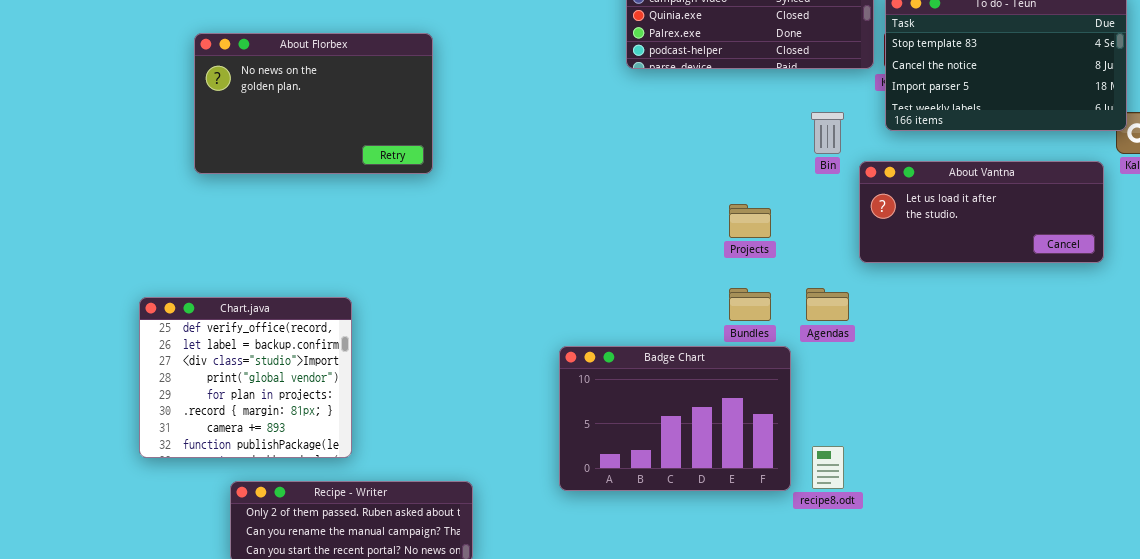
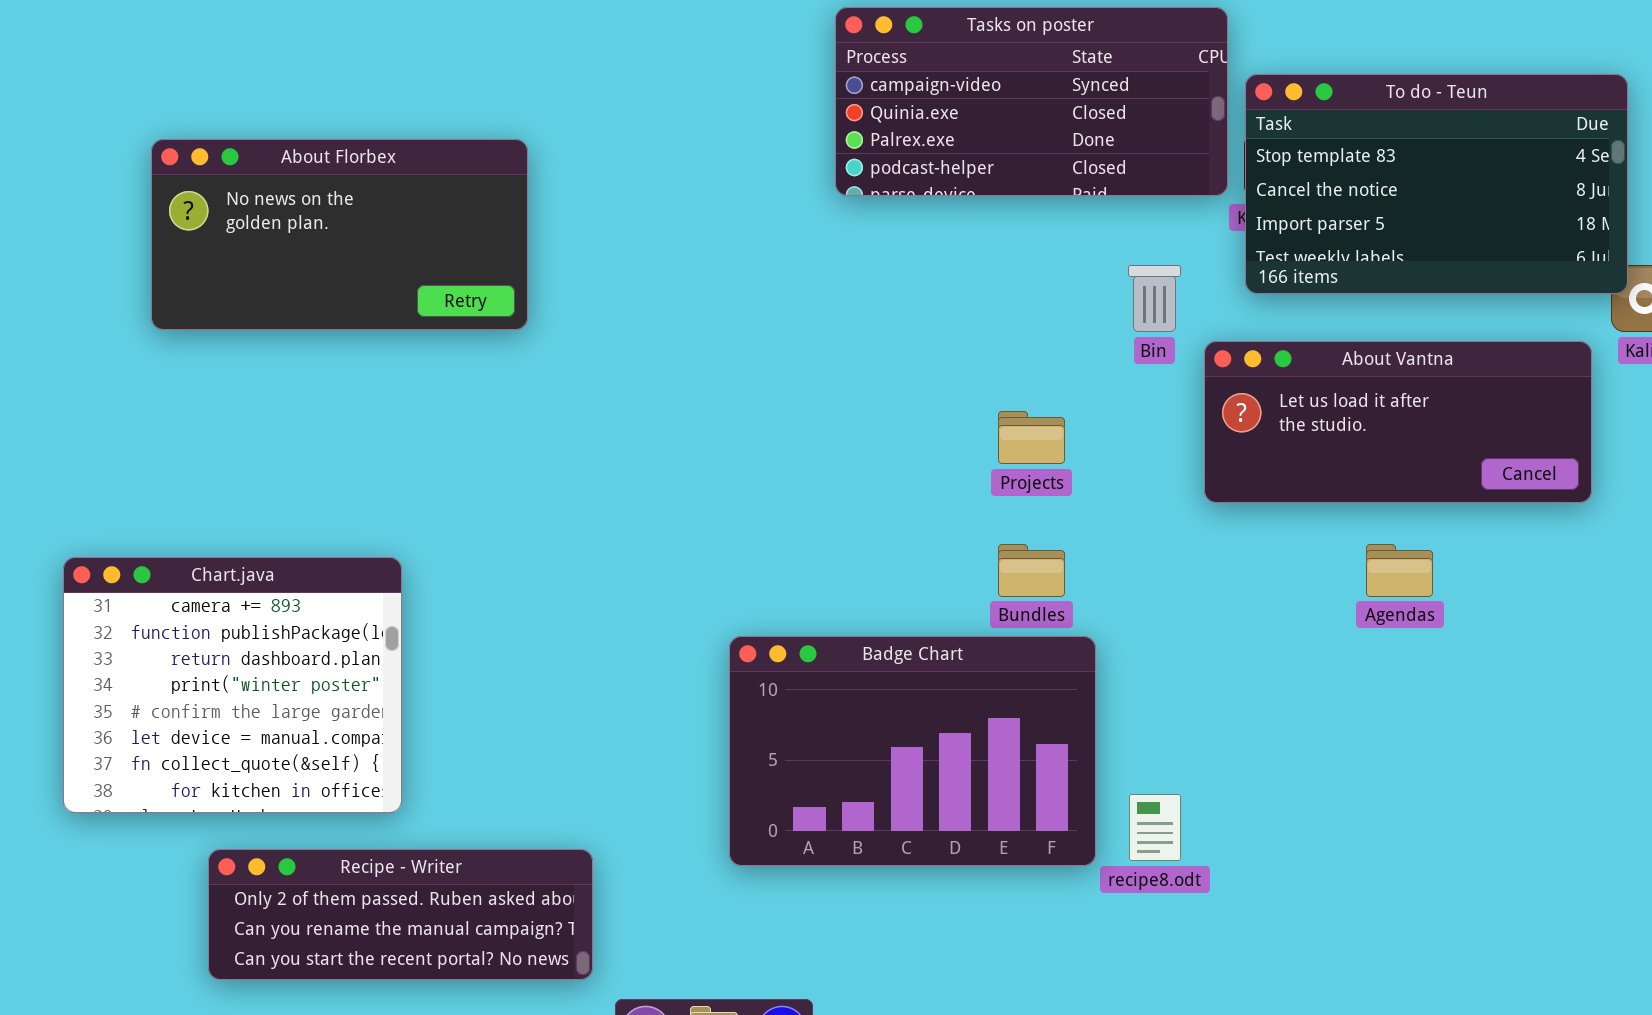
About Florbex: [194,33,433,174] -> [151,139,528,330], resized
Agendas: [806,288,849,321] -> [1366,544,1433,597], moved
Chart.java: [139,297,352,458] -> [63,557,402,813], scrolled down 6 rows

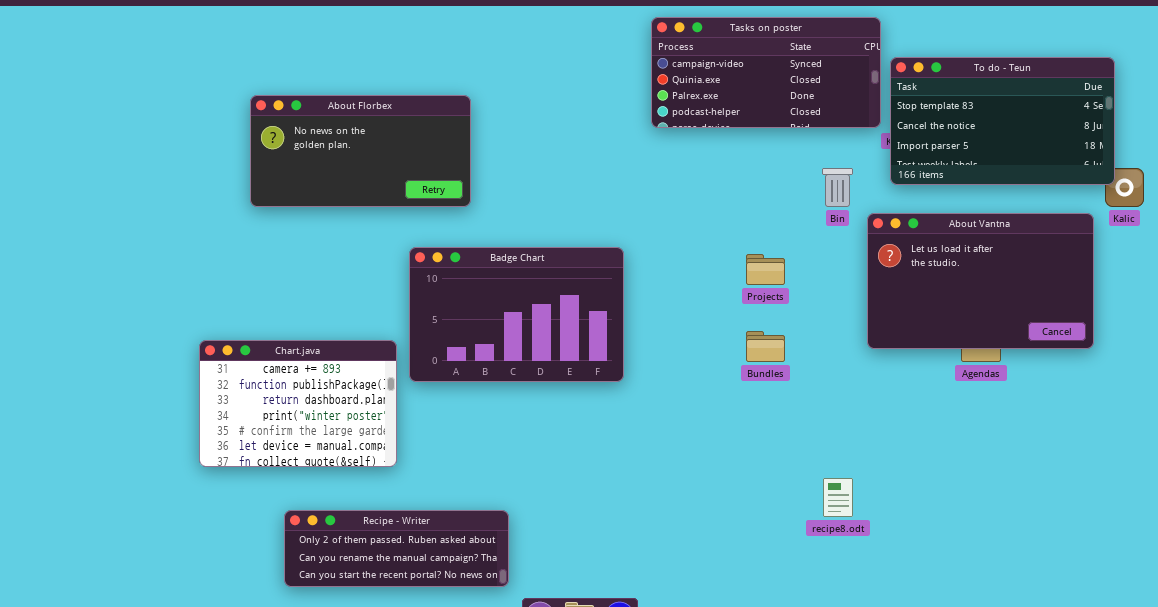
About Vantna: [1204,341,1592,503] -> [867,213,1094,349], resized
Chart.java: [63,557,402,813] -> [199,340,397,467], resized
Badge Chart: [729,636,1096,866] -> [409,247,624,382], moved

